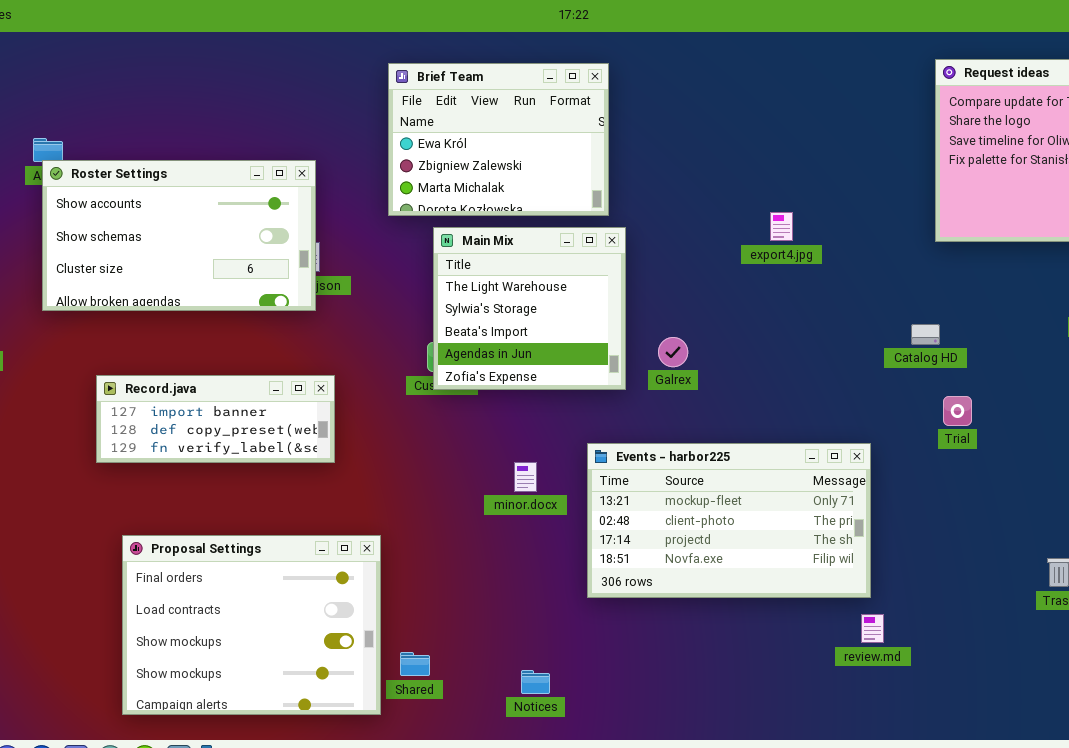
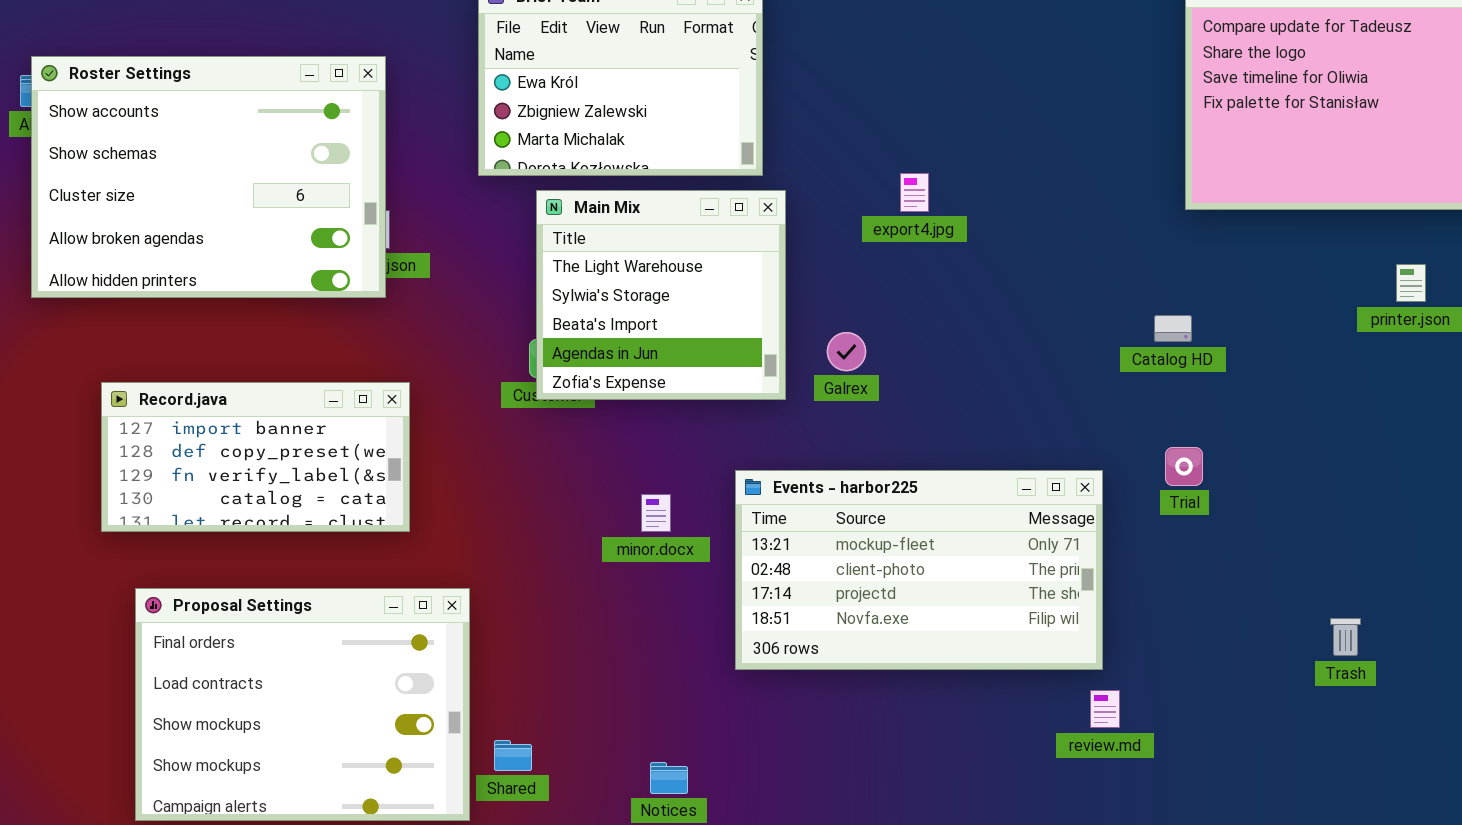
Roster Settings: [42,160,316,311] -> [31,56,386,298], resized
export4.jpg: [770,212,793,241] -> [900,173,929,212], moved
Record.java: [96,375,335,463] -> [101,382,410,532], resized
Trial: [943,396,972,426] -> [1165,447,1203,486], moved

